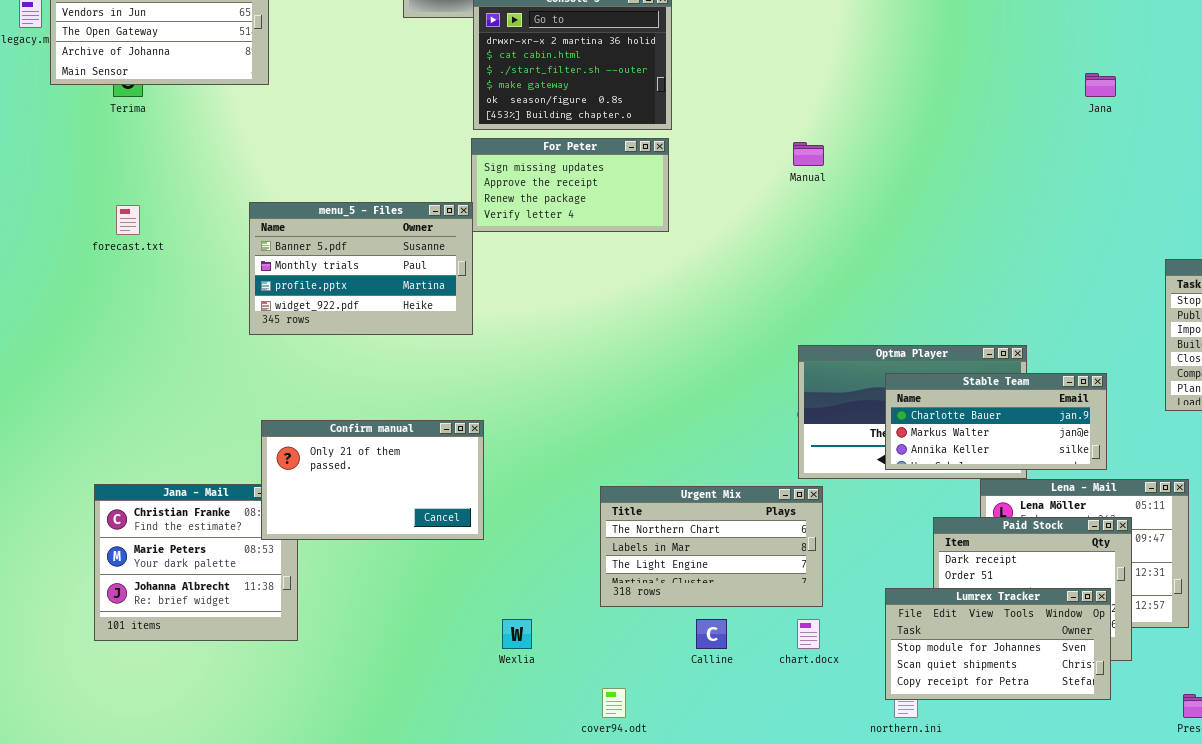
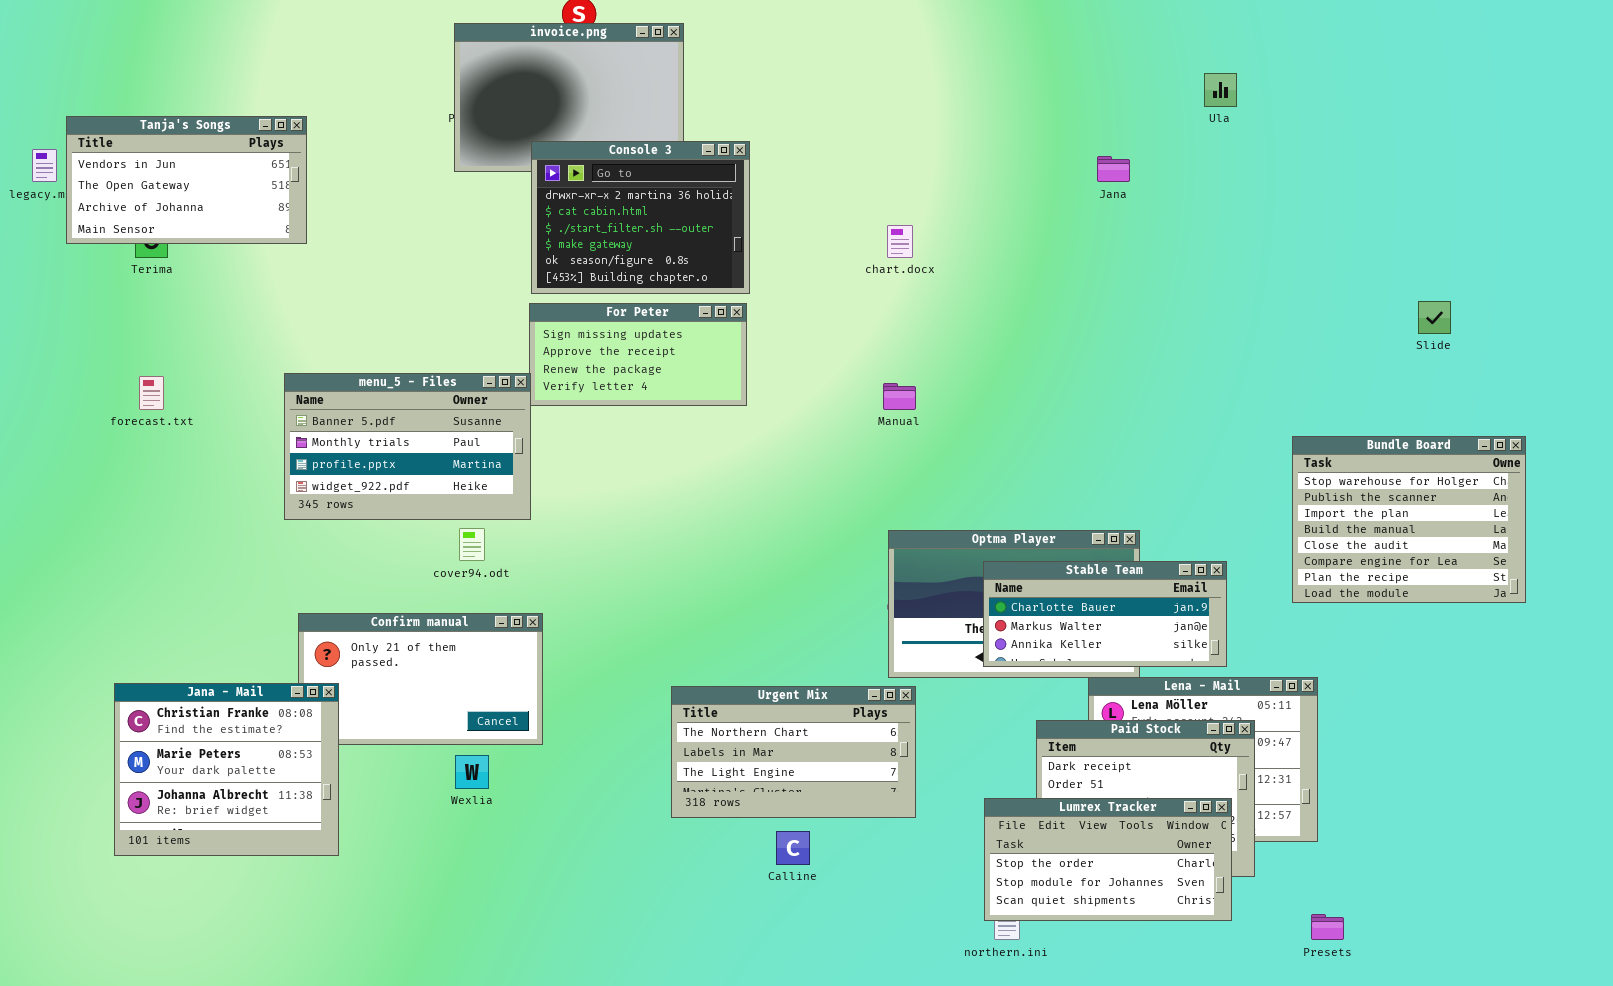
Jana: [1085,73,1116,97] -> [1097,156,1130,182], moved
Manual: [793,142,824,166] -> [883,383,916,410], moved
Jana - Mail: [94,484,298,641] -> [114,683,339,856], raised
Lumrex Tracker: [885,588,1111,700] -> [984,798,1232,921], scrolled up 1 row
Wexlia: [502,619,532,649] -> [455,755,489,789], moved
chart.docx: [797,619,820,649] -> [887,225,913,258], moved
cover94.odt: [602,688,626,718] -> [459,528,485,561], moved

